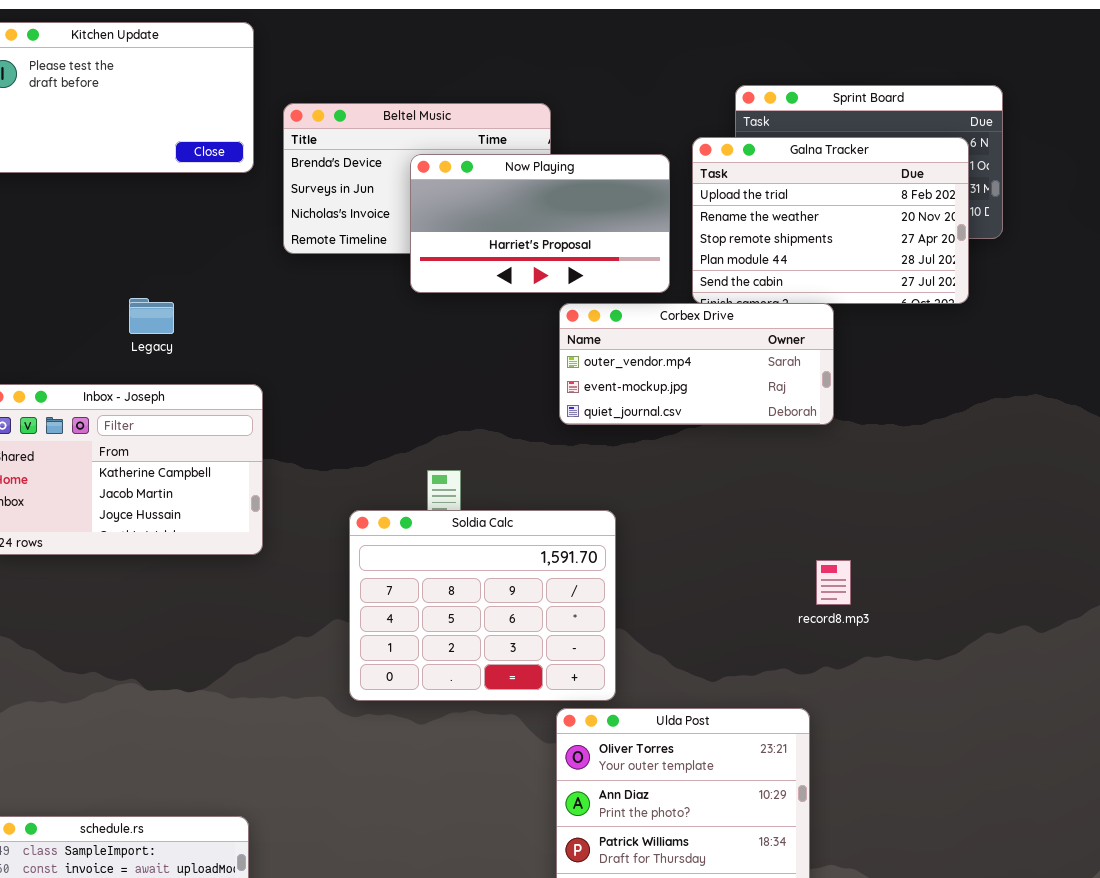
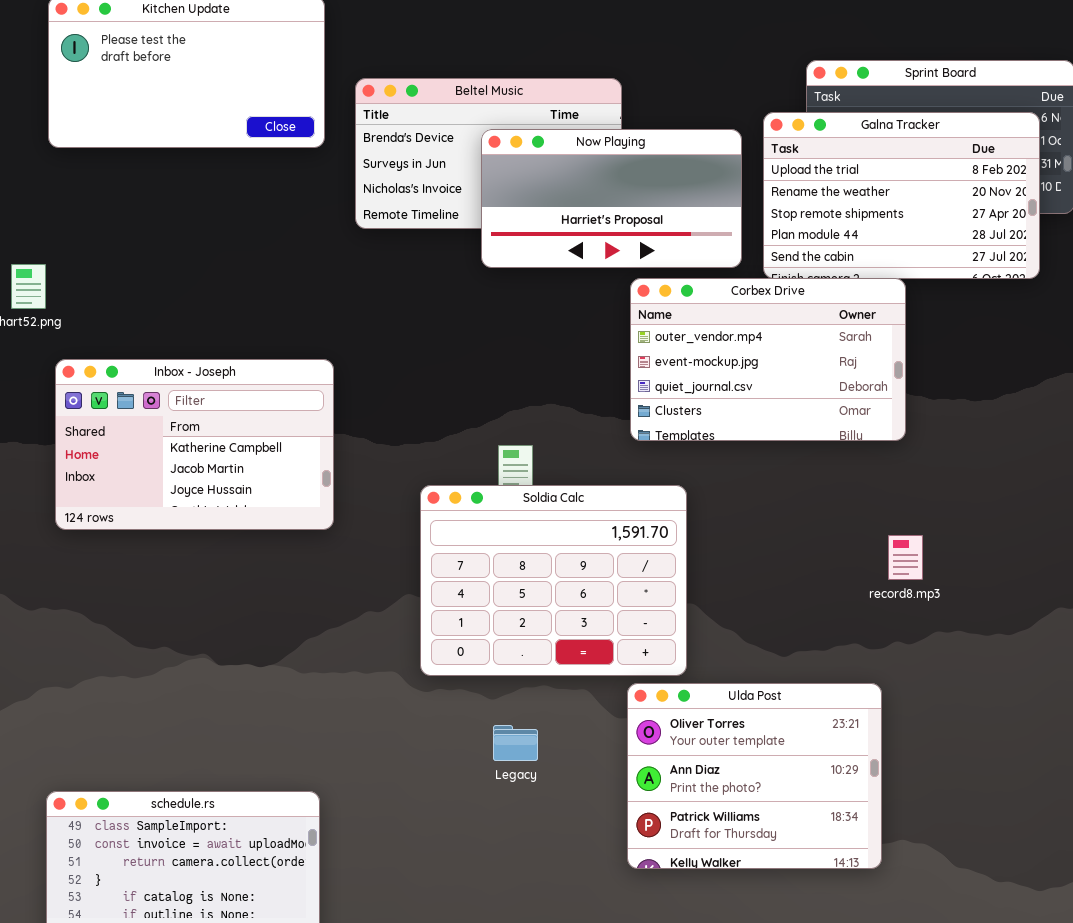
Legacy: [129,298,174,334] -> [493,725,538,761], moved
Corbex Drive: [559,303,834,425] -> [630,278,906,441], resized

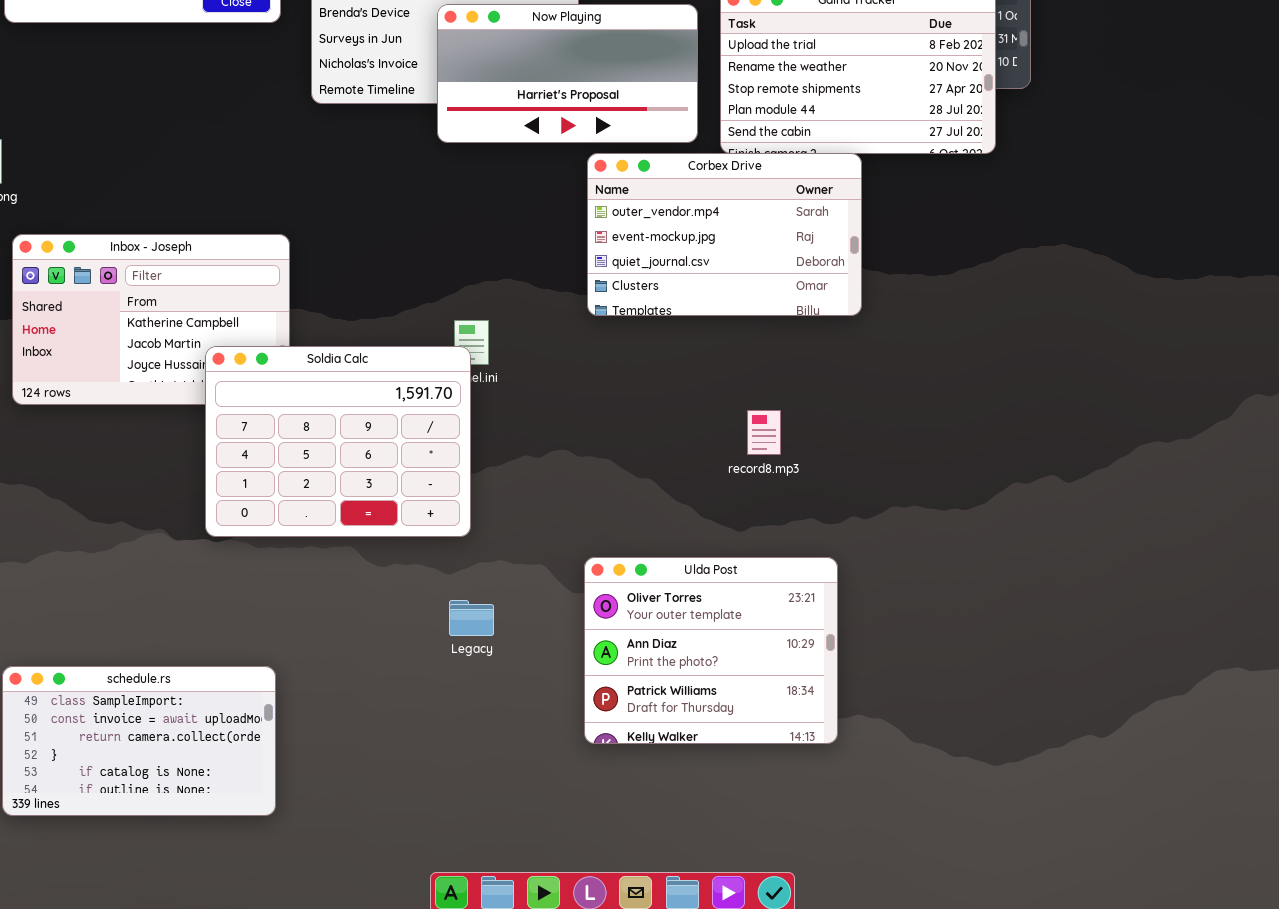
Soldia Calc: [420,485,687,676] -> [205,346,471,537], moved
record8.mp3: [888,535,923,580] -> [747,410,781,455], moved

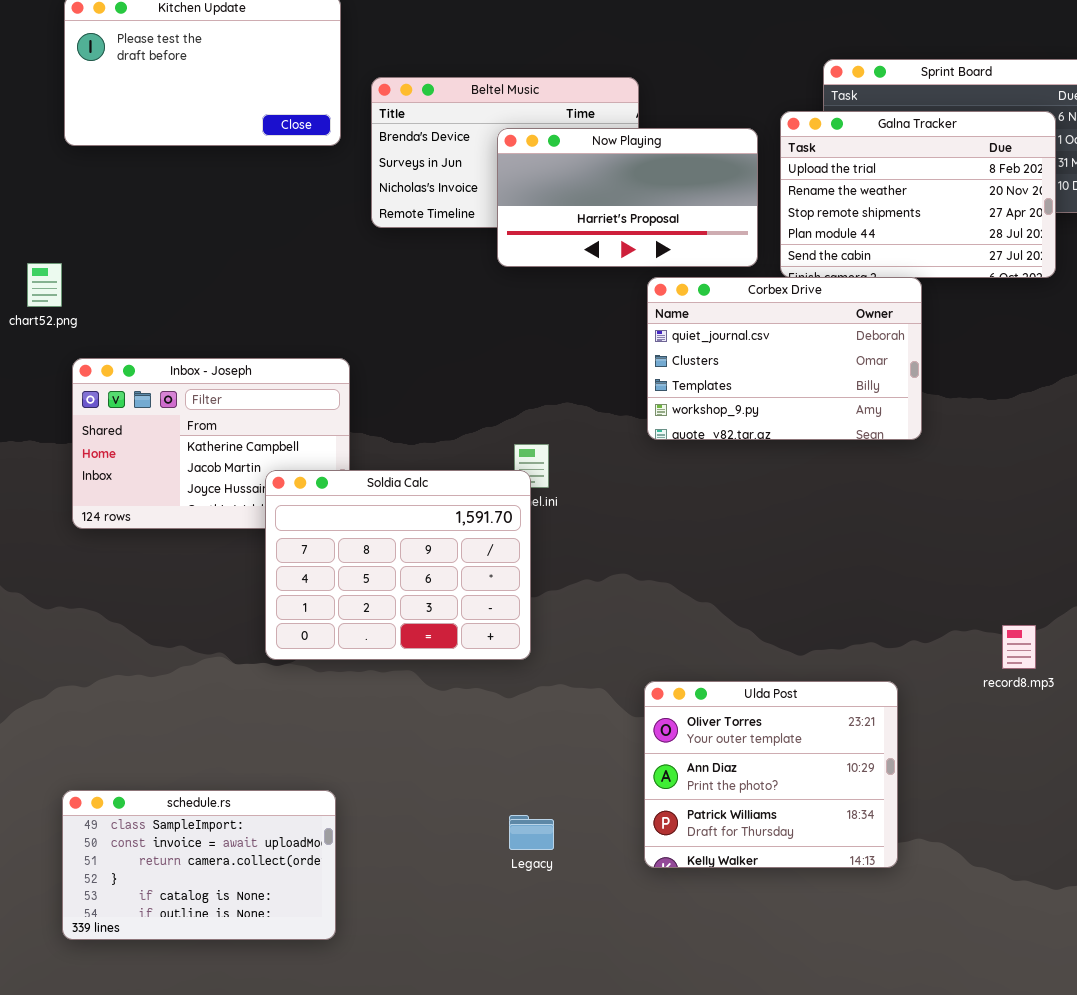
Corbex Drive: [587,153,862,316] -> [647,277,922,440], scrolled down 2 rows
record8.mp3: [747,410,781,455] -> [1002,625,1036,669], moved
Legacy: [449,600,494,636] -> [509,815,554,850], moved

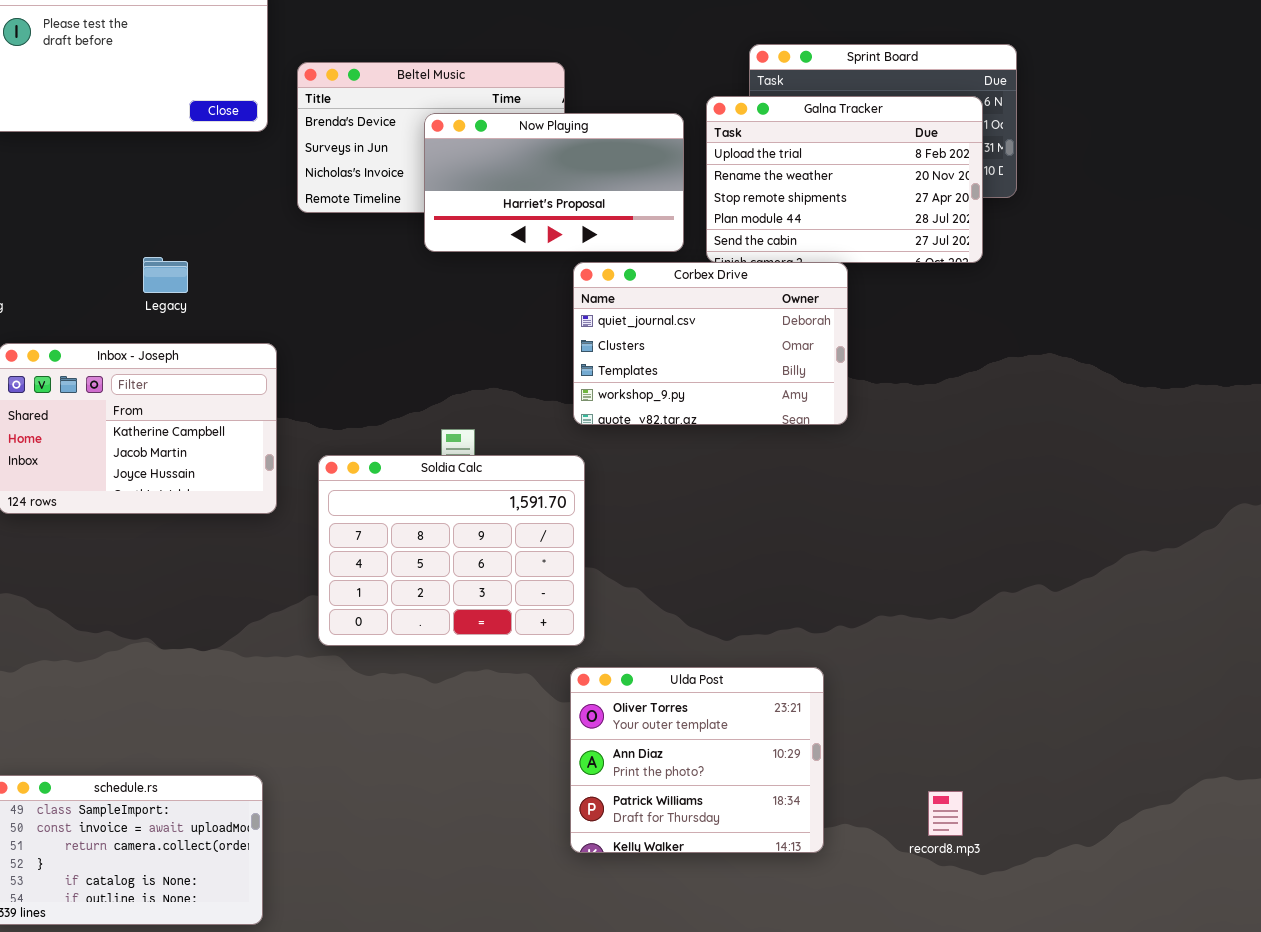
Soldia Calc: [265,470,531,660] -> [318,455,585,646], moved
record8.mp3: [1002,625,1036,669] -> [928,791,963,836], moved
Legacy: [509,815,554,850] -> [143,257,188,293], moved

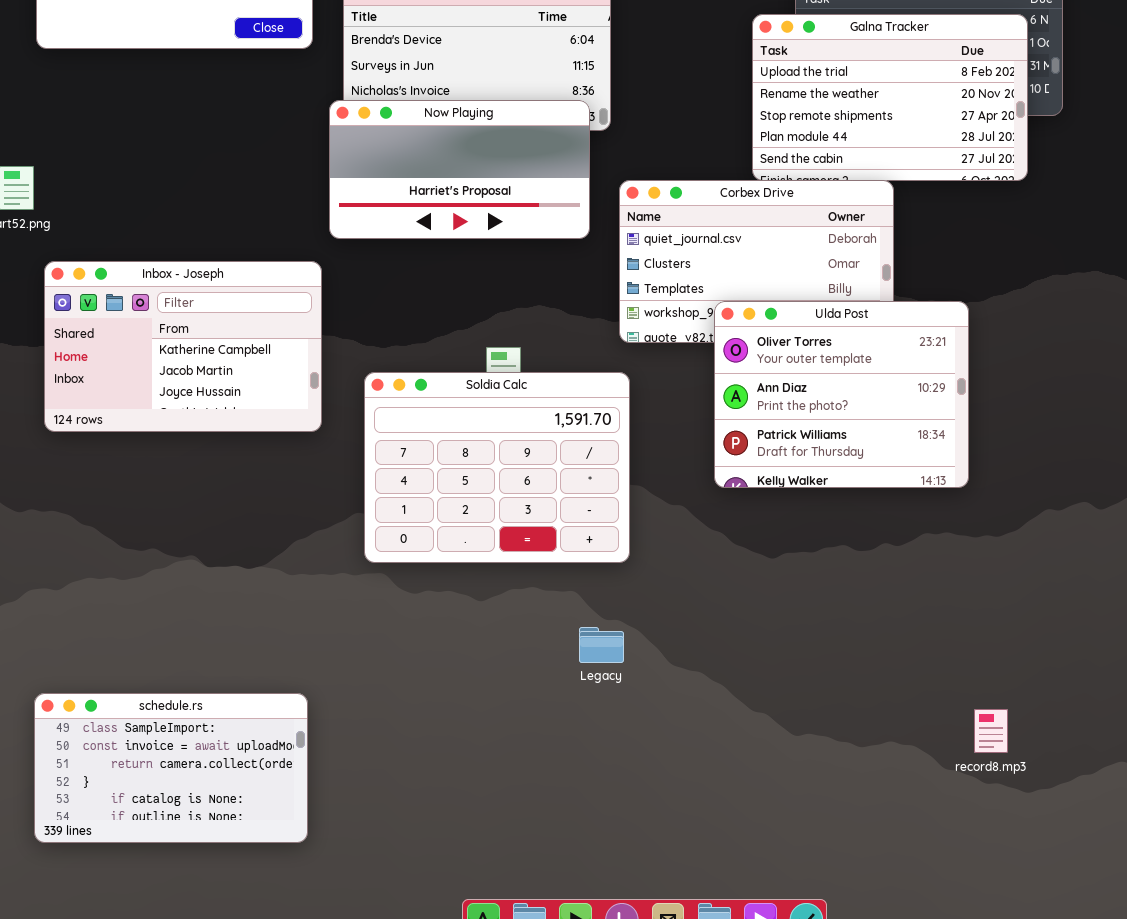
Now Playing: [424,113,684,252] -> [329,100,590,239], moved
Legacy: [143,257,188,293] -> [579,627,624,663], moved
Ulda Post: [570,667,824,853] -> [714,301,969,488], moved

